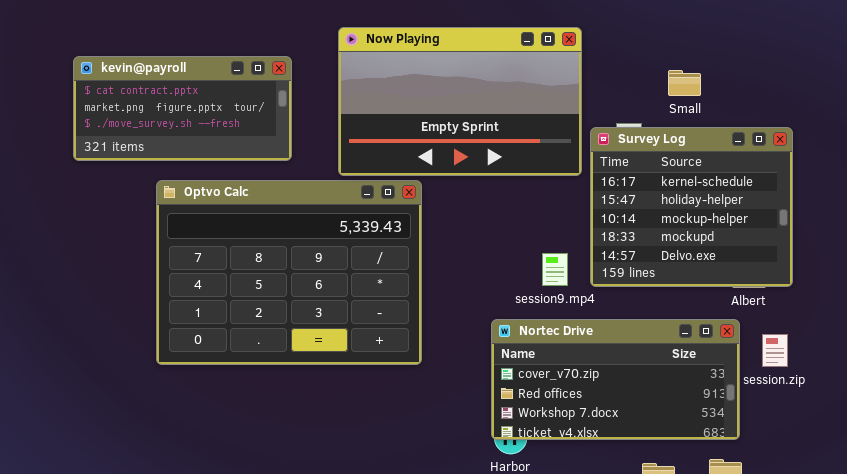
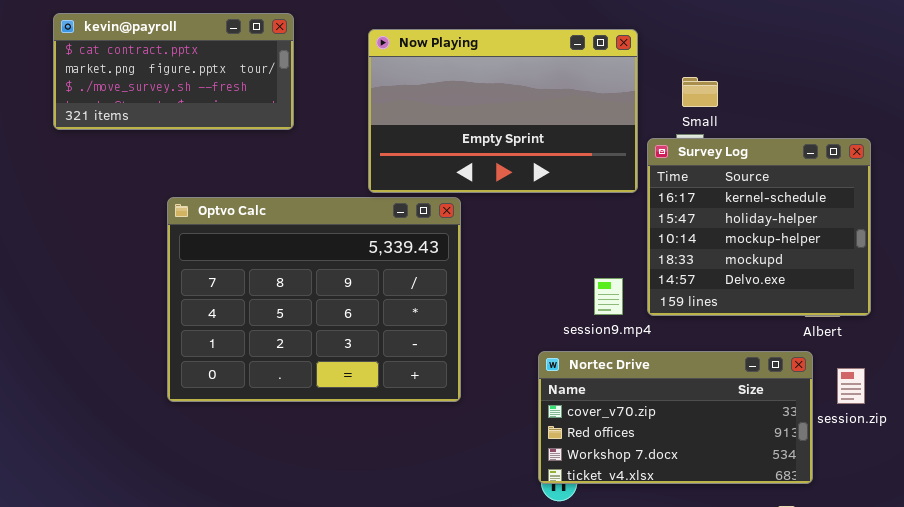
kevin@payroll: [73,56,292,161] -> [53,13,294,130], moved
Small: [668,70,701,96] -> [682,77,718,107], moved

